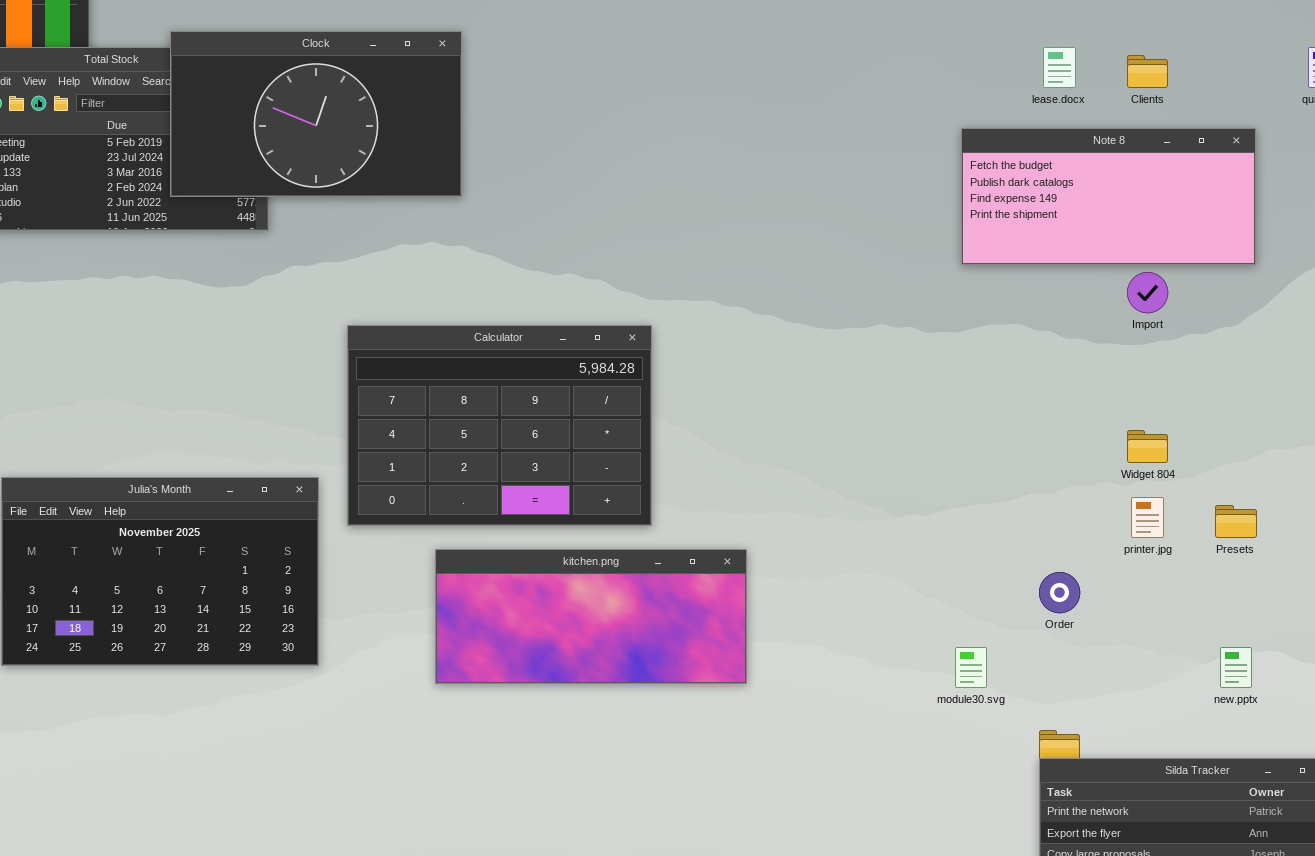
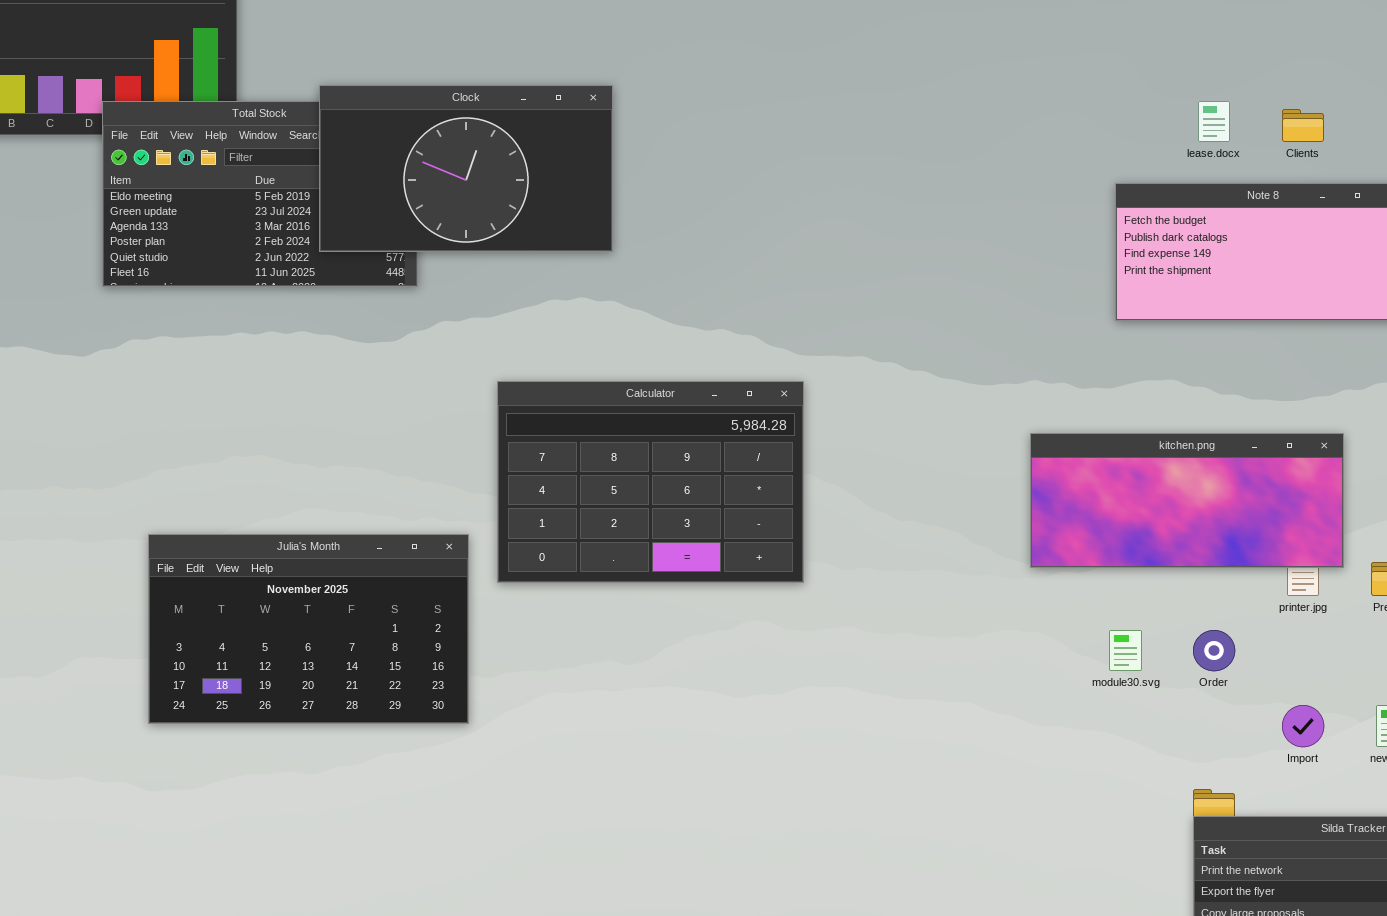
Import: [1127,272,1168,313] -> [1282,705,1324,747], moved
kitchen.png: [435,549,747,684] -> [1030,433,1344,568], moved
module30.svg: [955,647,987,688] -> [1109,630,1142,671], moved

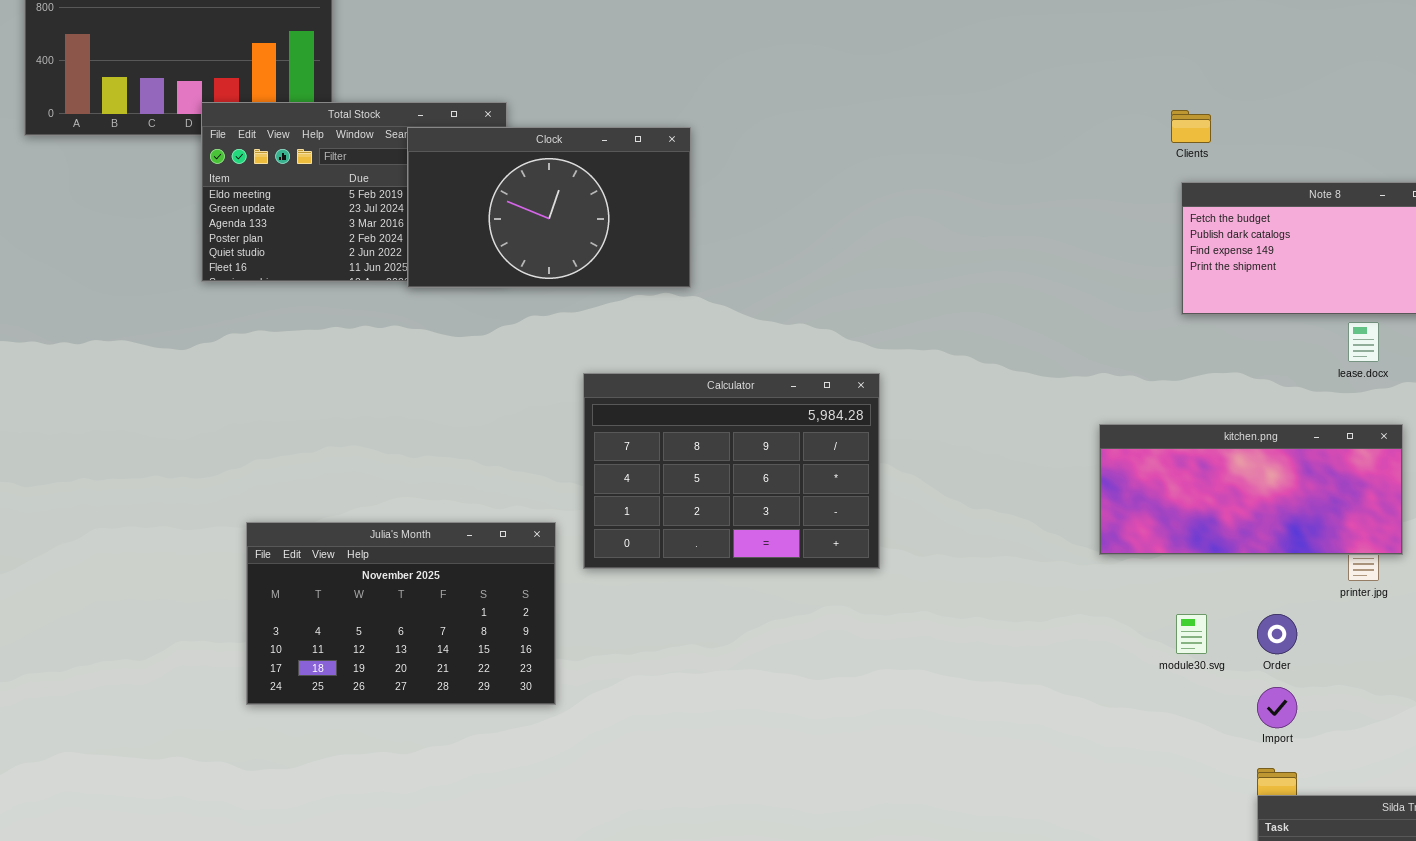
Clock: [319,85,613,252] -> [407,127,691,288], moved
lease.docx: [1198,101,1230,142] -> [1348,322,1379,362], moved
Clients: [1282,109,1324,142] -> [1171,110,1211,143], moved
Import: [1282,705,1324,747] -> [1257,687,1297,728], moved

